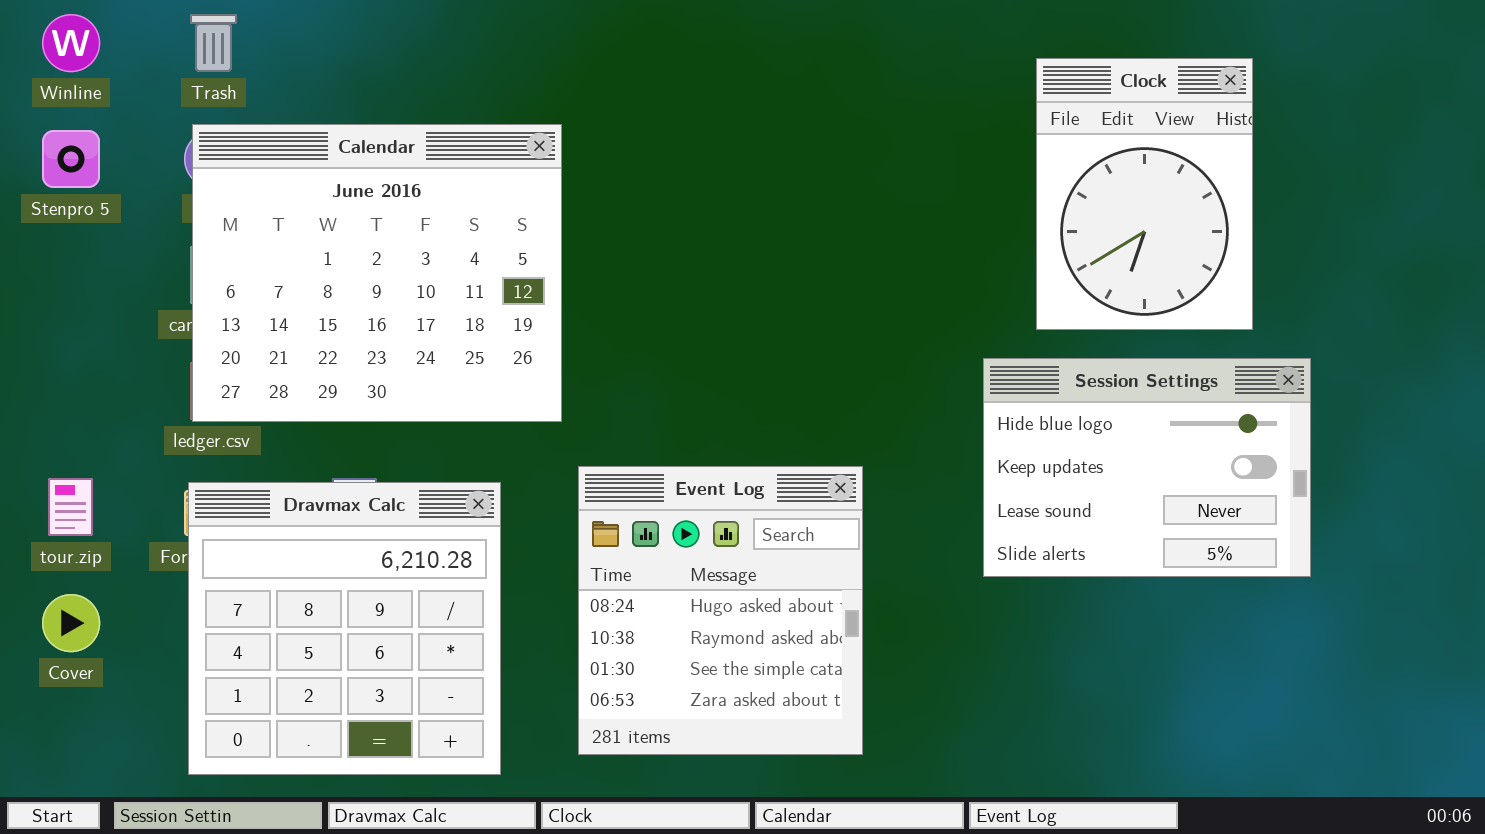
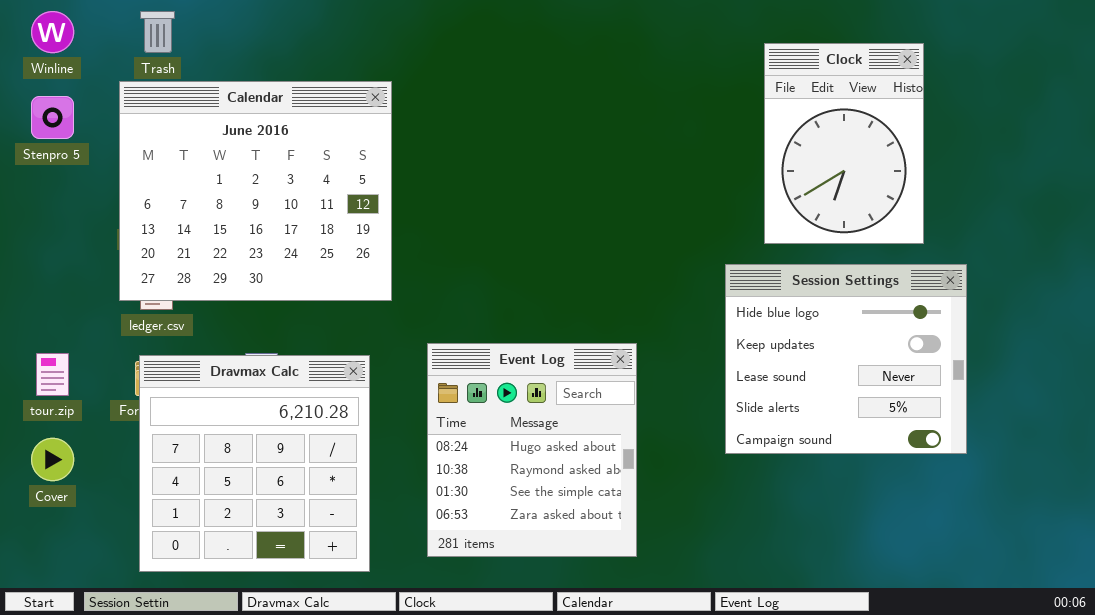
Calendar: [192,124,562,422] -> [119,81,392,301], moved
Session Settings: [983,358,1311,577] -> [725,264,967,454], resized

